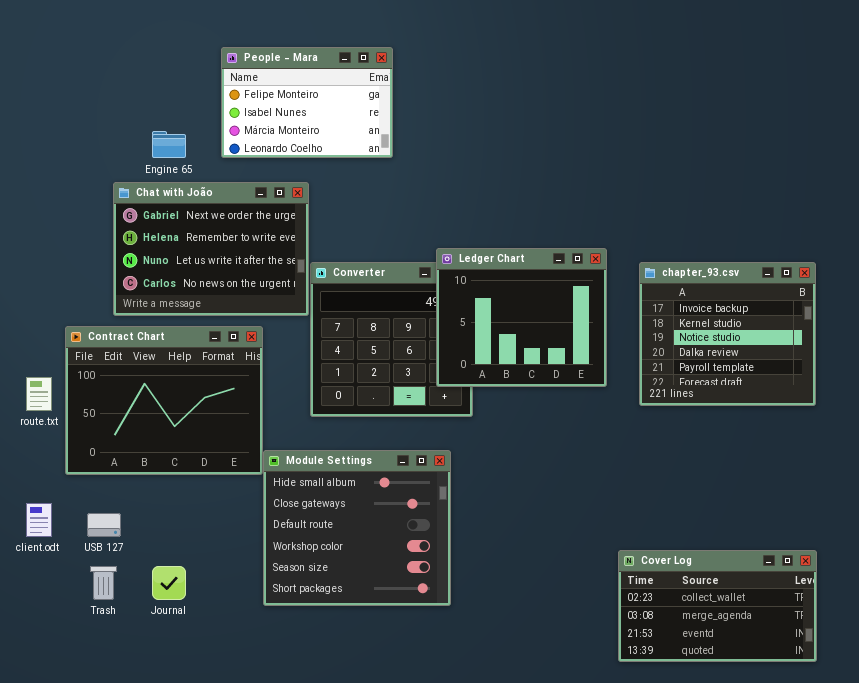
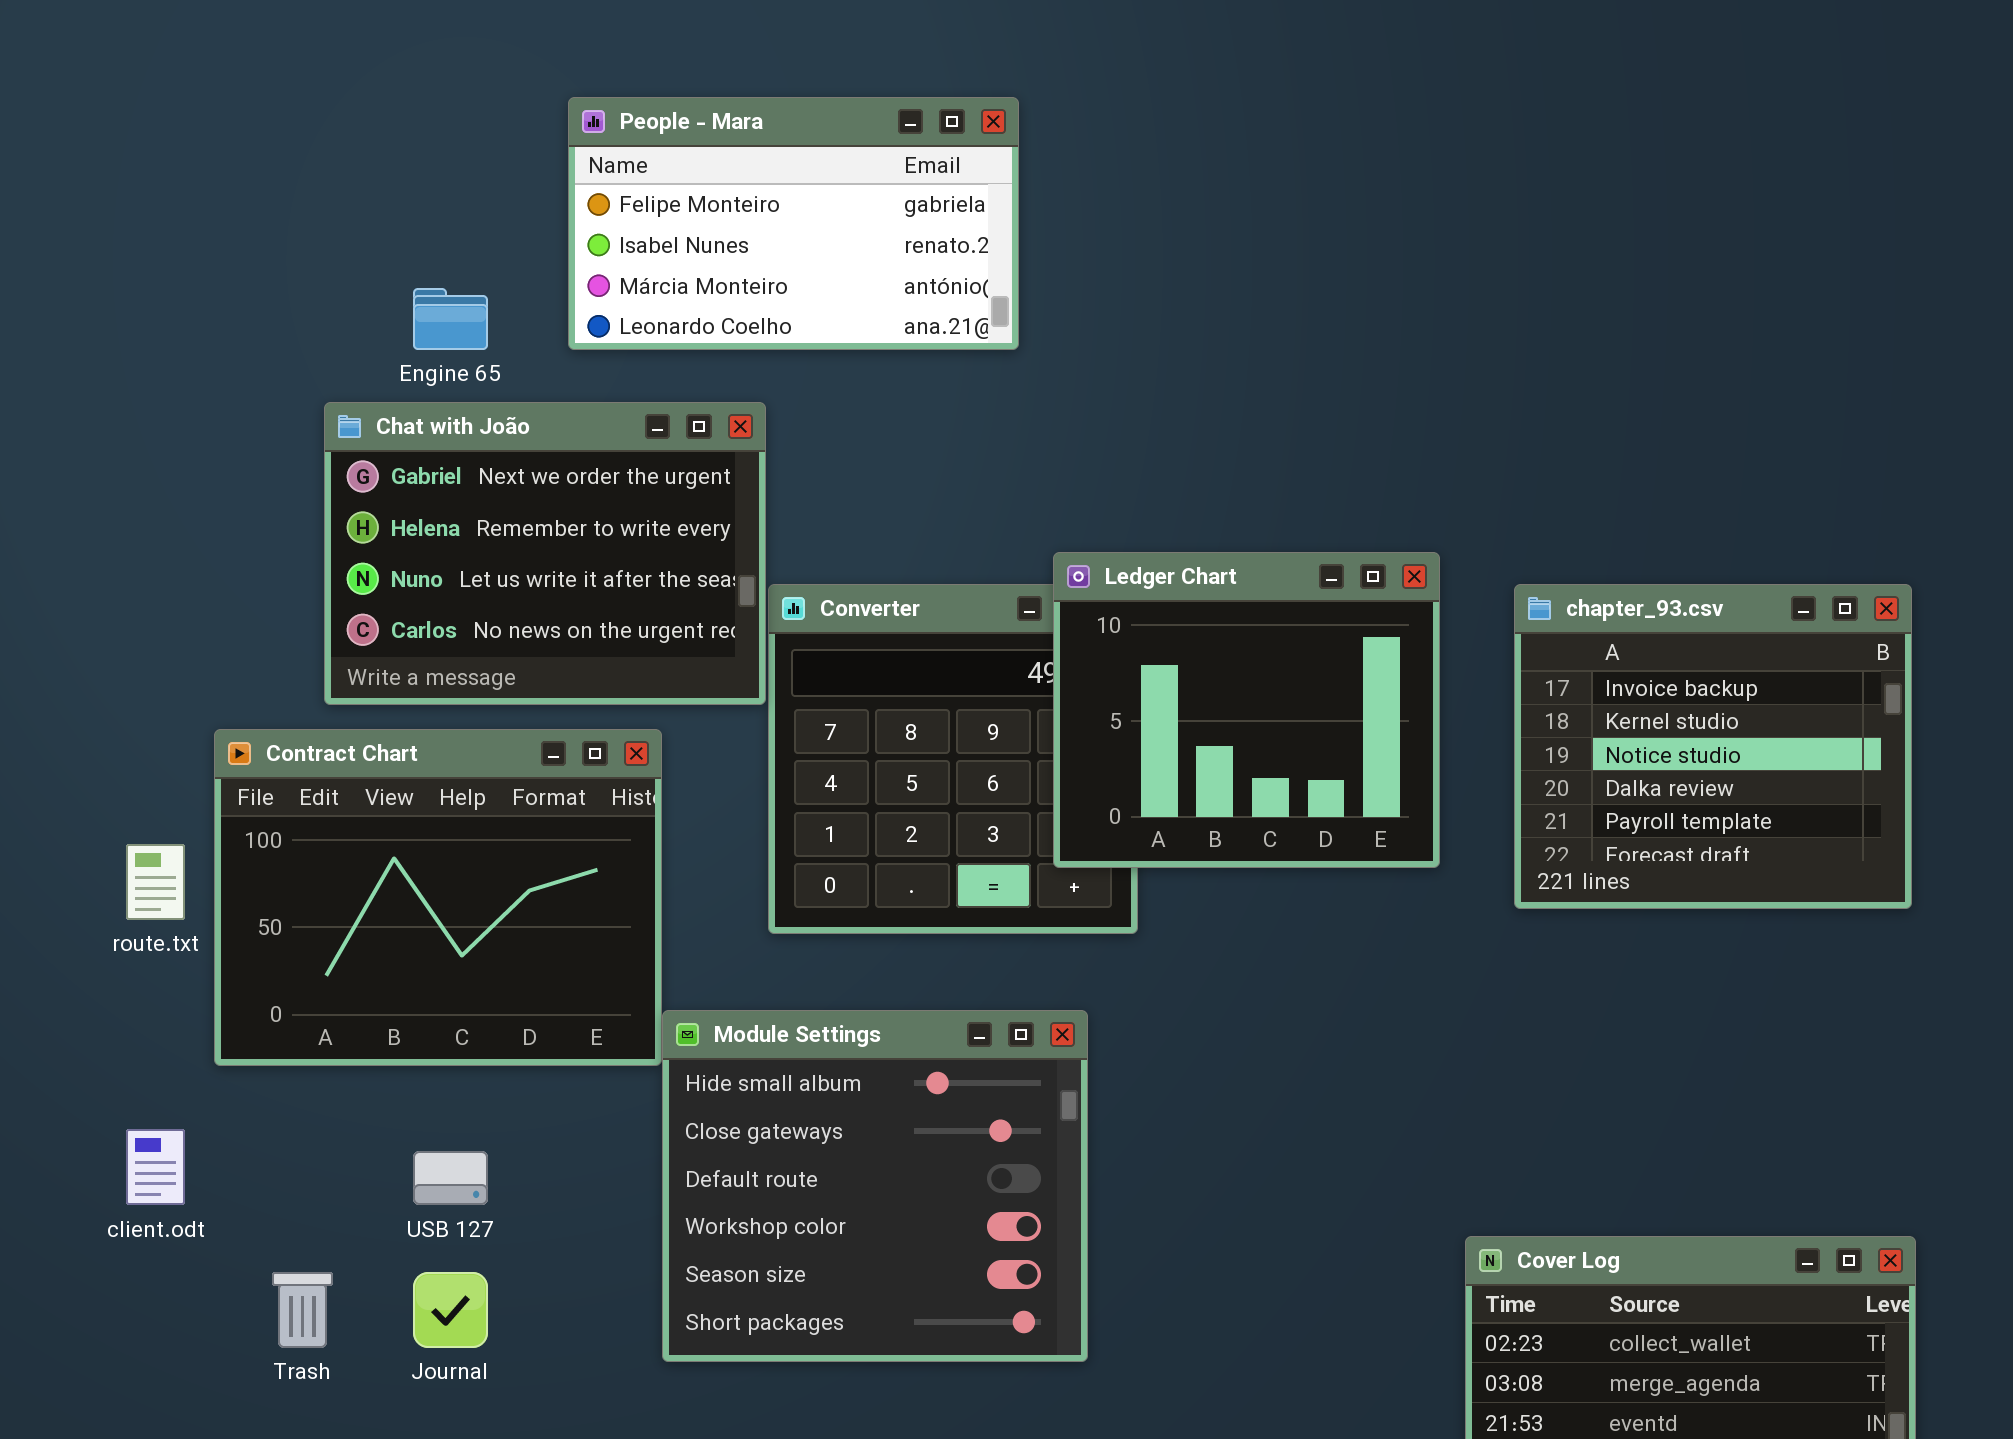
People - Mara: [221,47,393,158] -> [568,97,1019,350], resized
USB 127: [87,513,121,537] -> [413,1151,488,1205], moved

